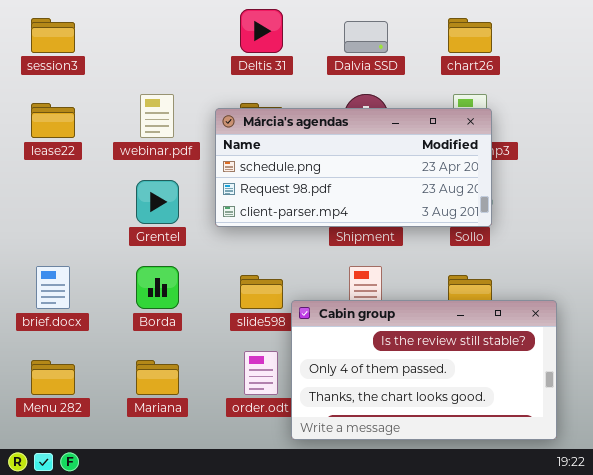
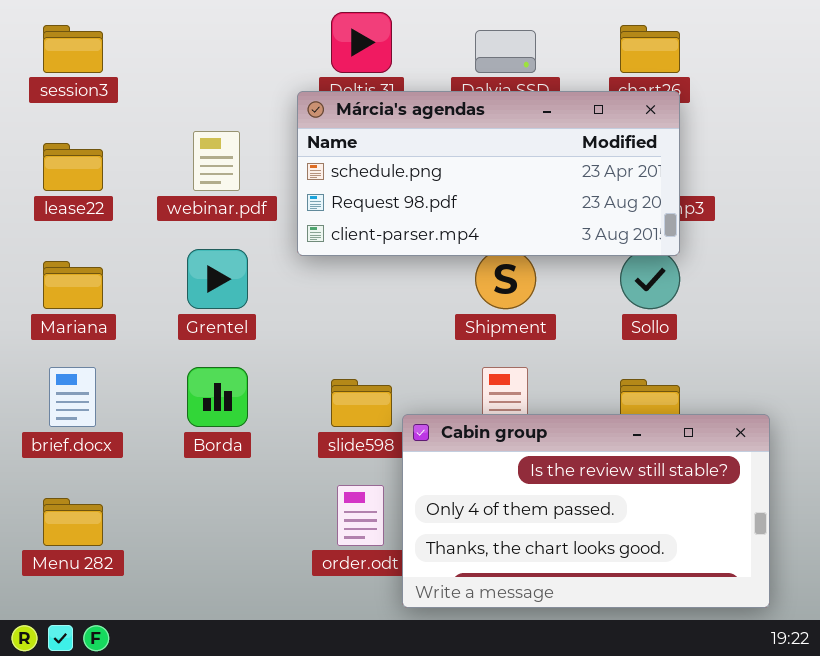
Márcia's agendas: [215,108,492,227] -> [297,91,680,256], moved
Mariana: [136,360,179,395] -> [43,261,103,309], moved

